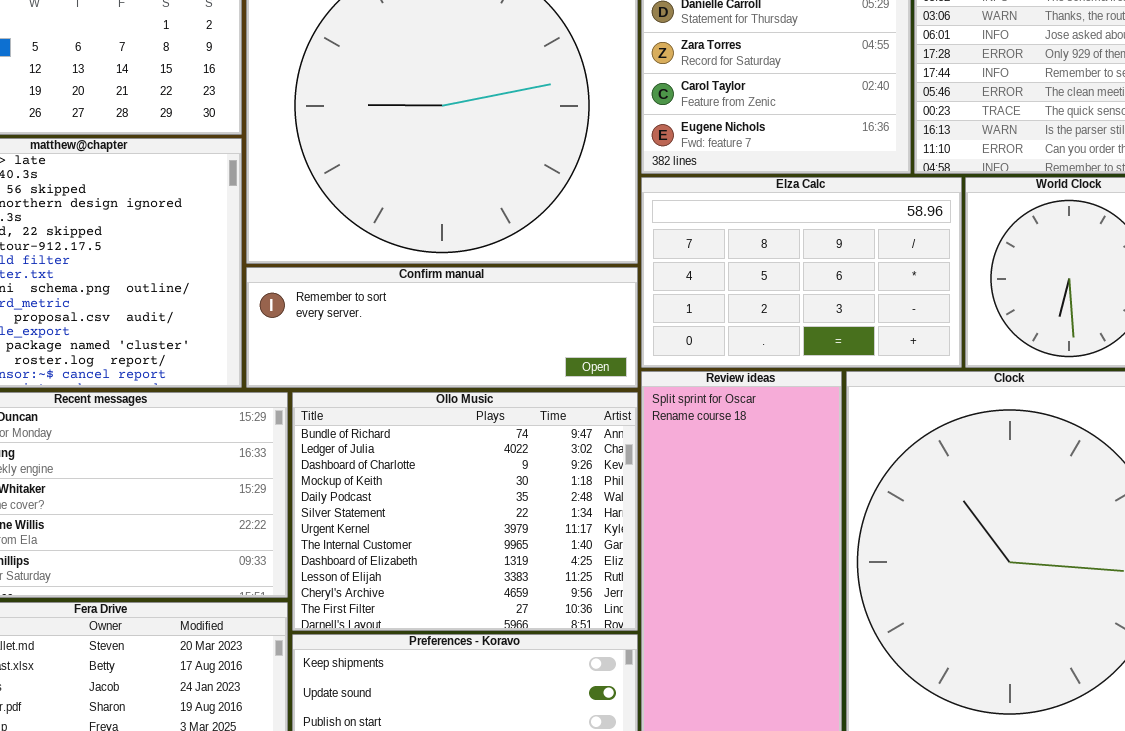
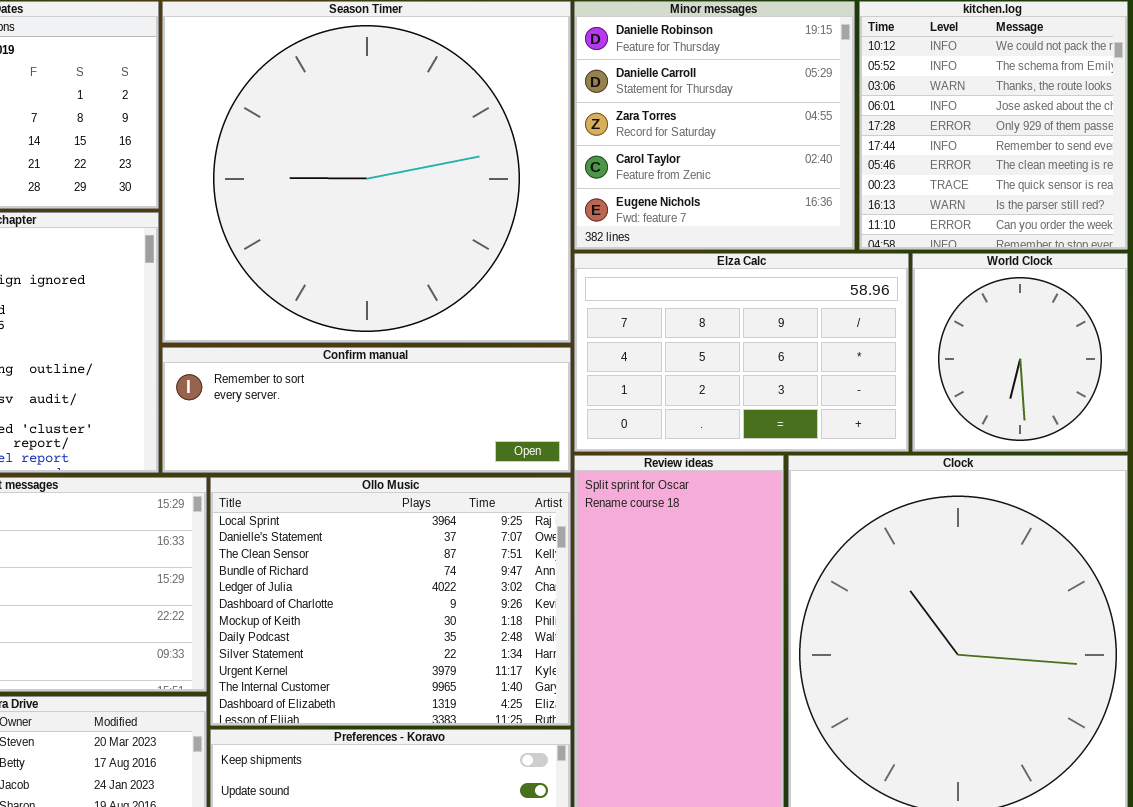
Ollo Music: [292,392,638,631] -> [210,477,571,726], scrolled up 3 rows

